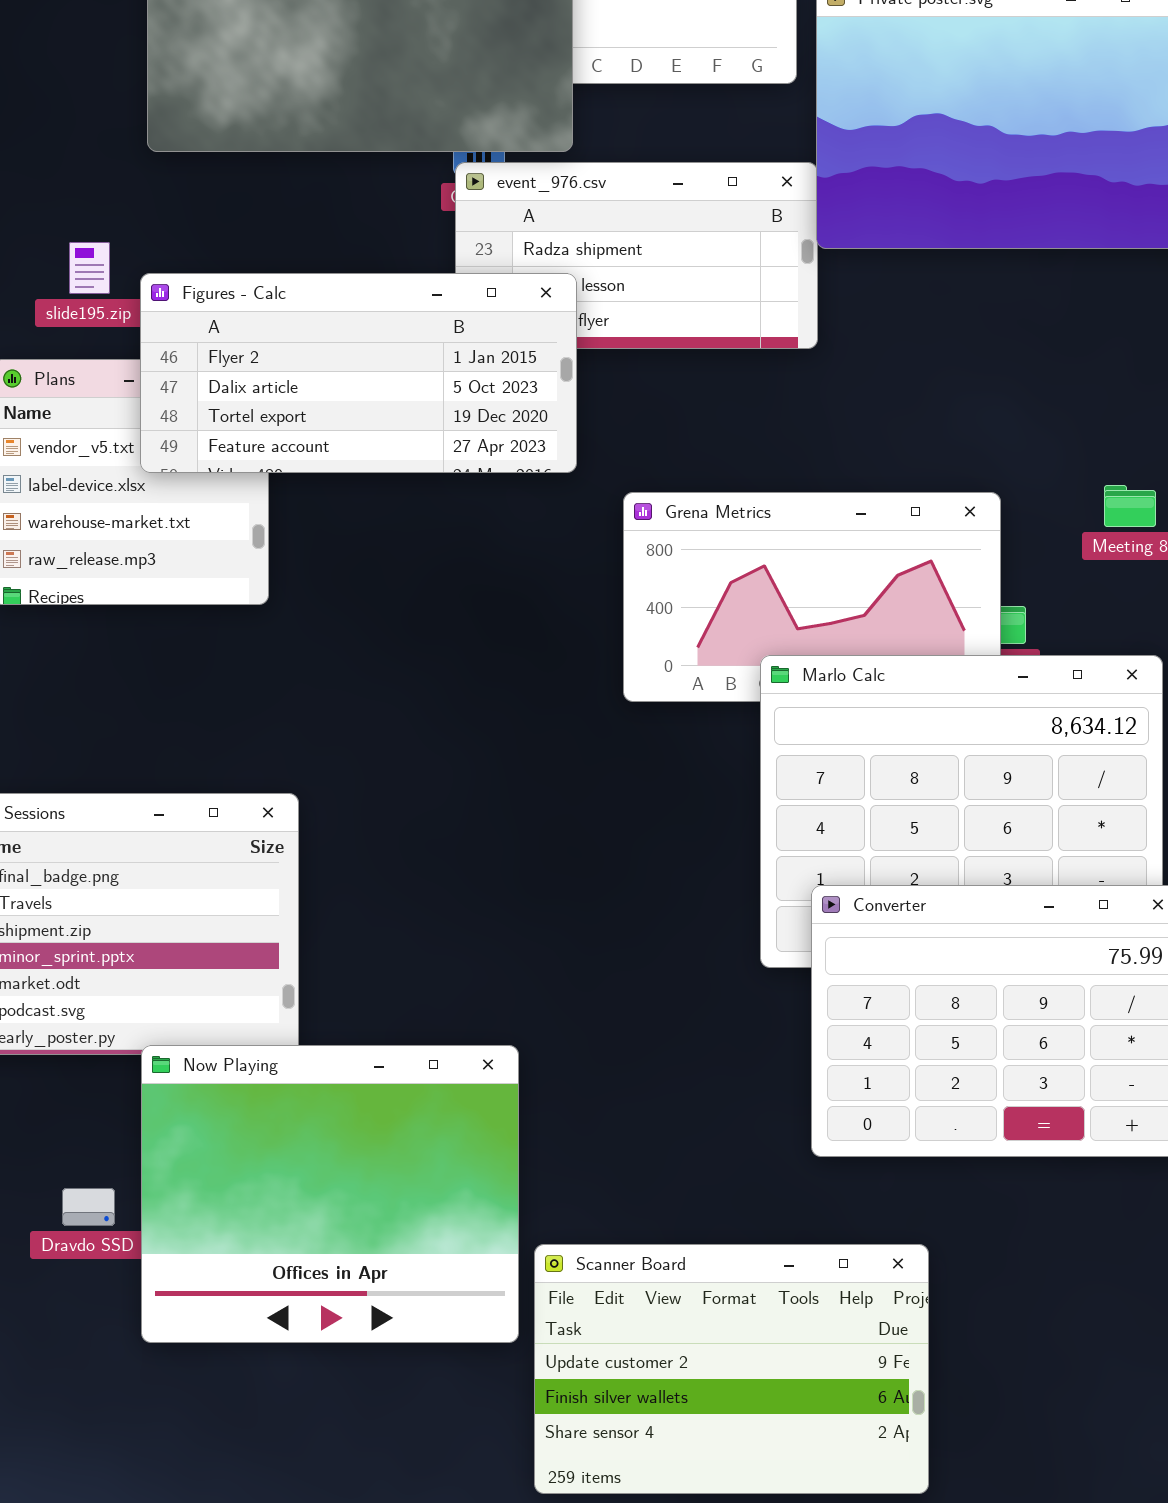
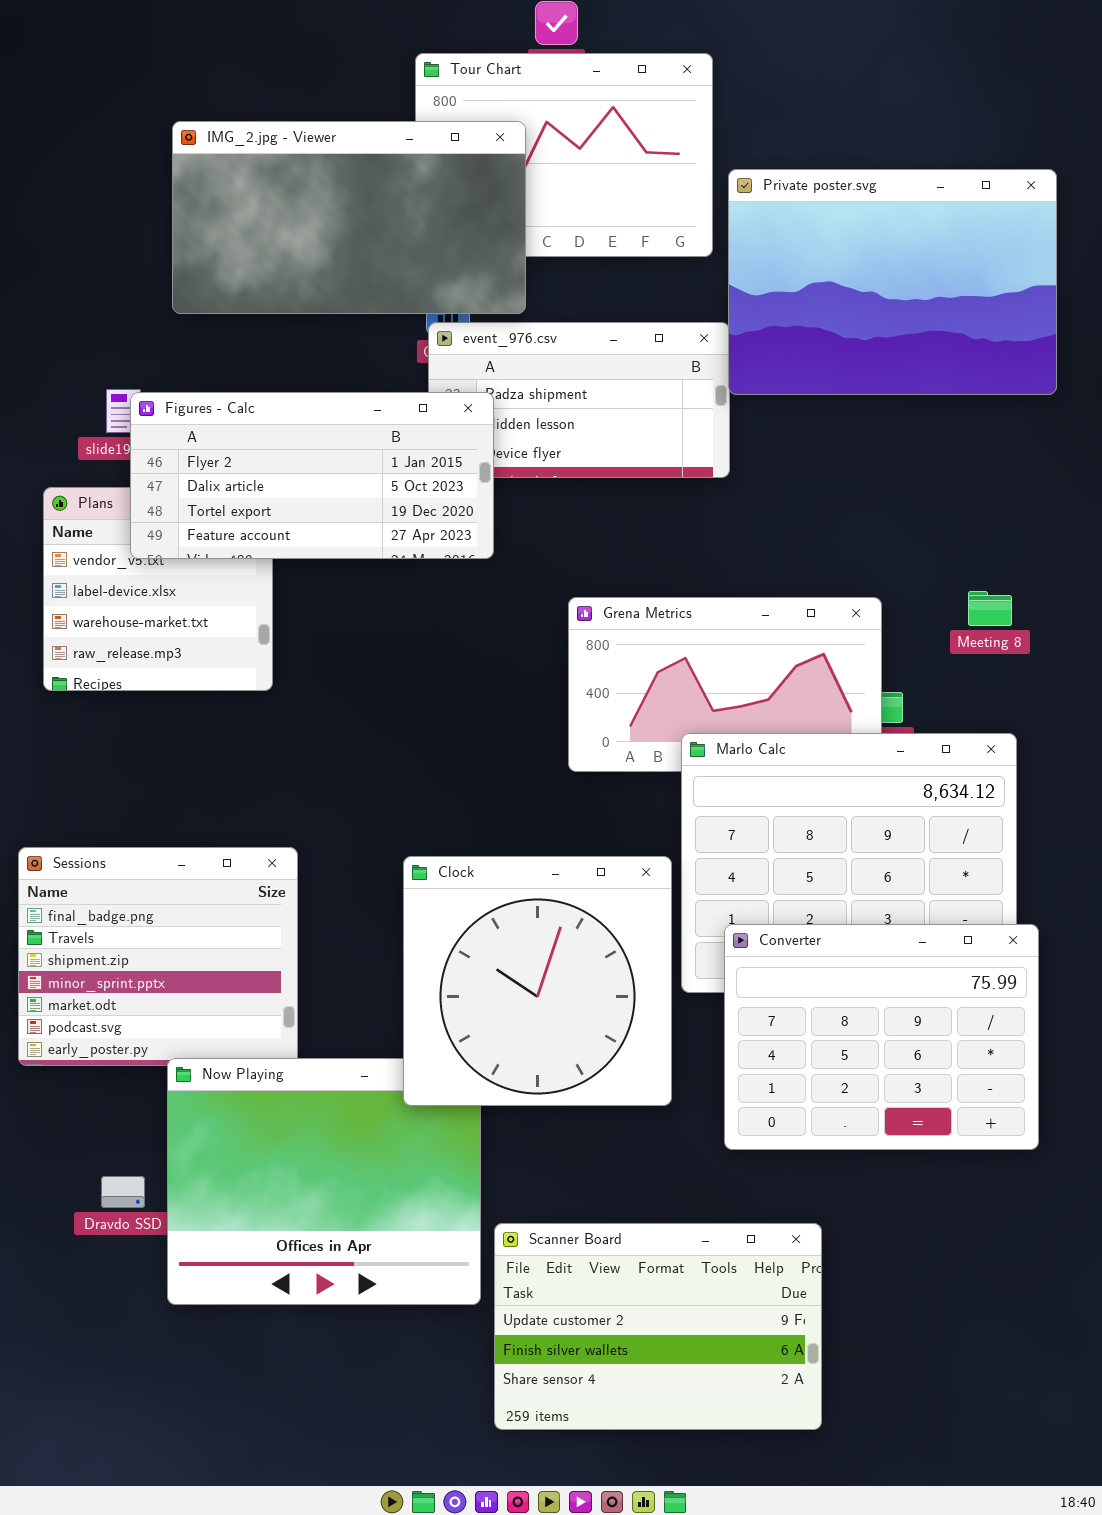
Figures - Calc: [140,273,577,473] -> [130,392,494,559], moved
Clock: none -> [403,856,672,1106], opened

